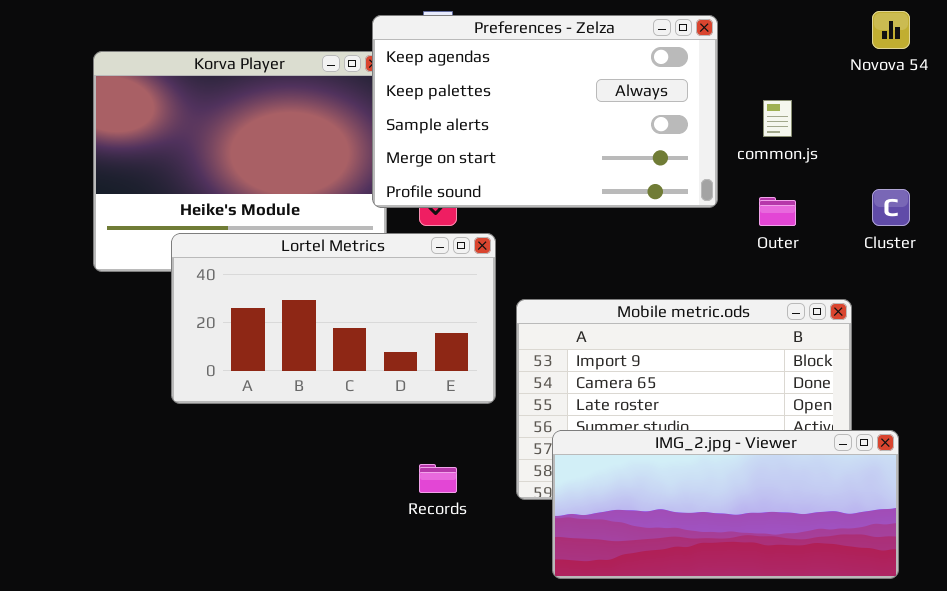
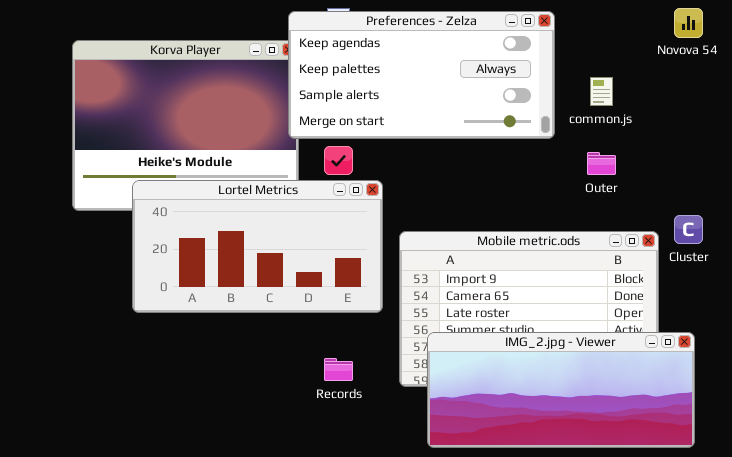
Preferences - Zelza: [372,15,718,208] -> [288,11,555,139], resized
Cluster: [872,189,910,226] -> [674,215,703,244], moved

